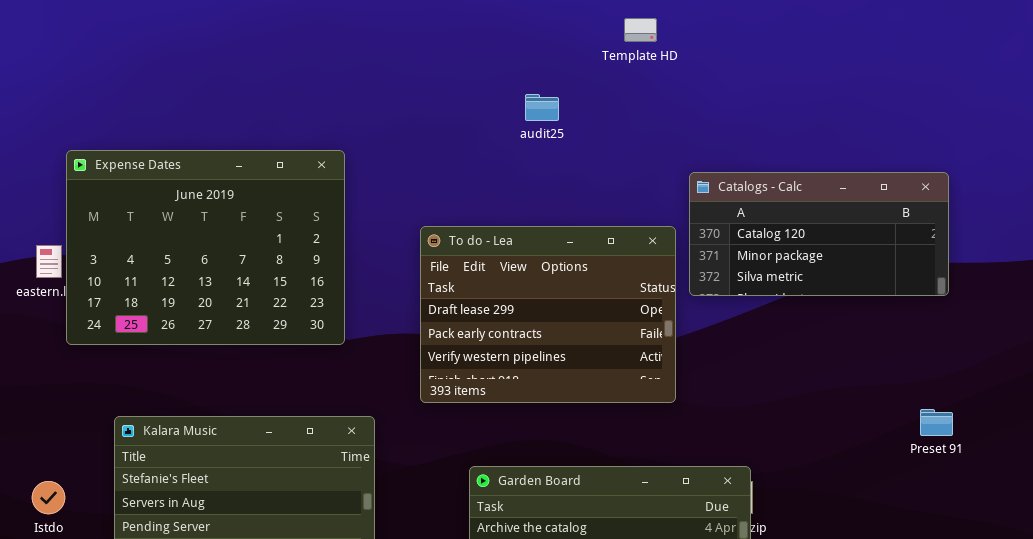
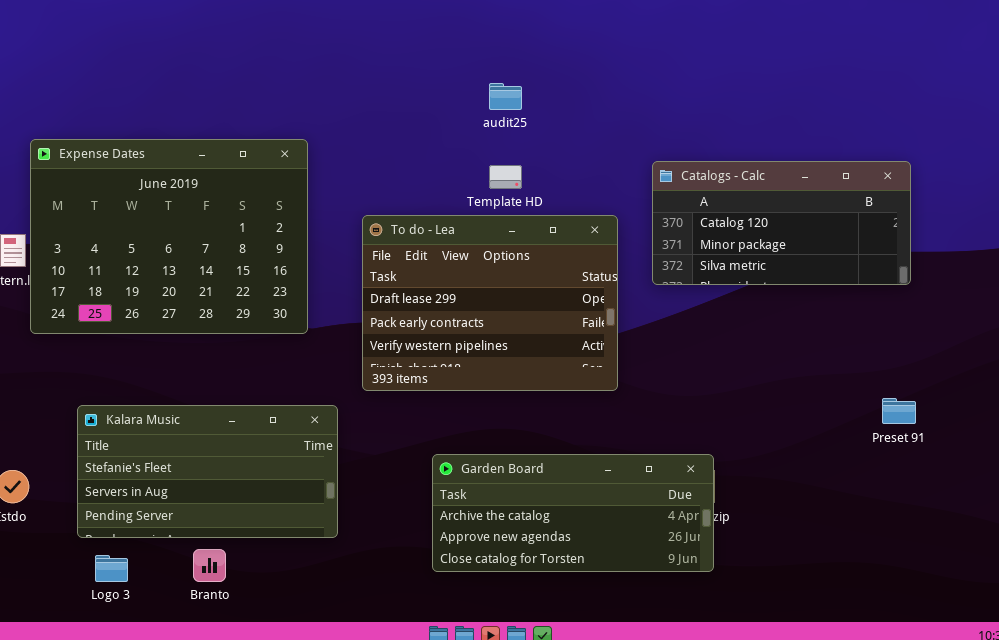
Template HD: [624,18,657,42] -> [489,165,522,189], moved
To do - Lea: [420,226,676,403] -> [362,215,618,391], moved

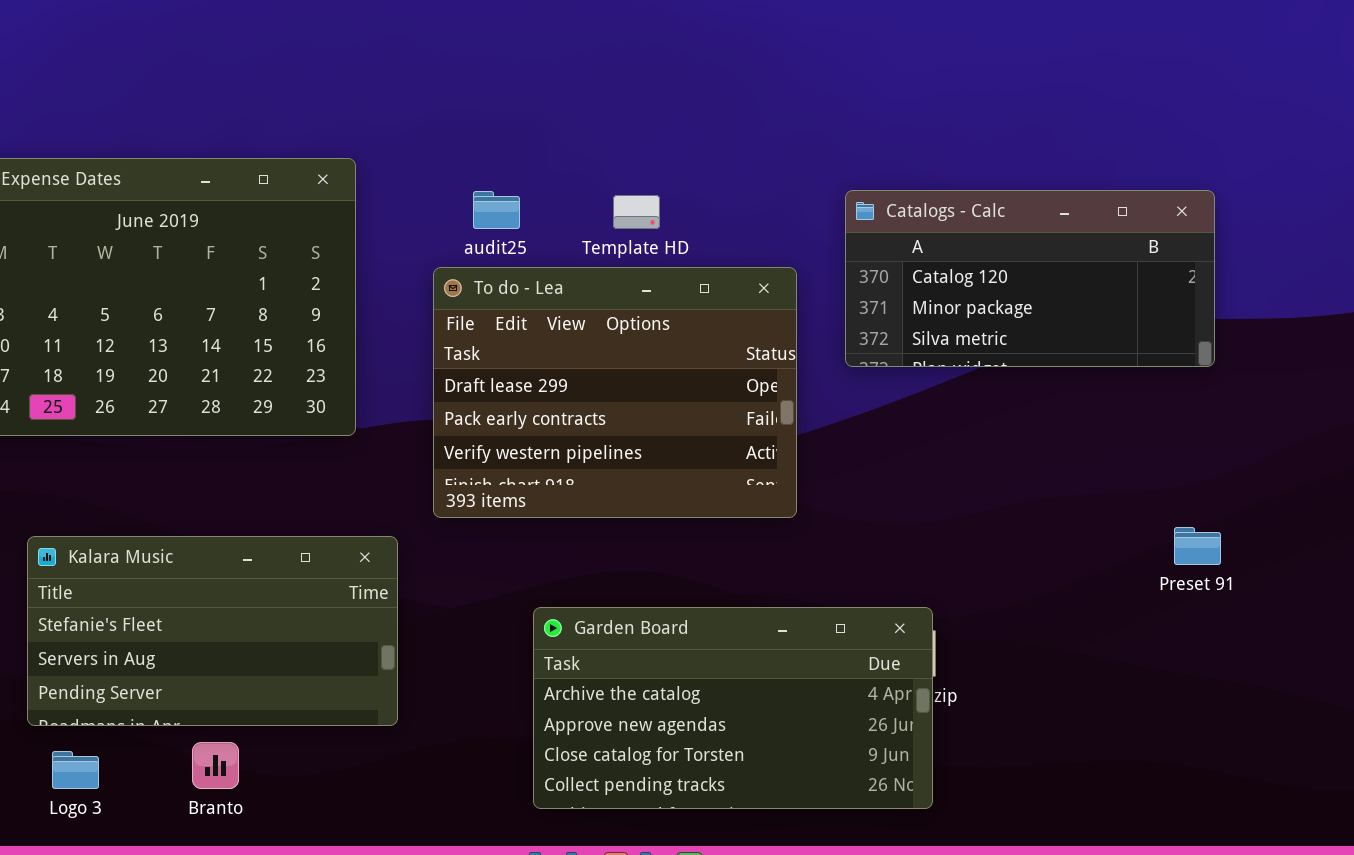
audit25: [489,83,522,110] -> [473,191,520,229], moved
Garden Board: [432,454,714,572] -> [533,607,933,809], resized

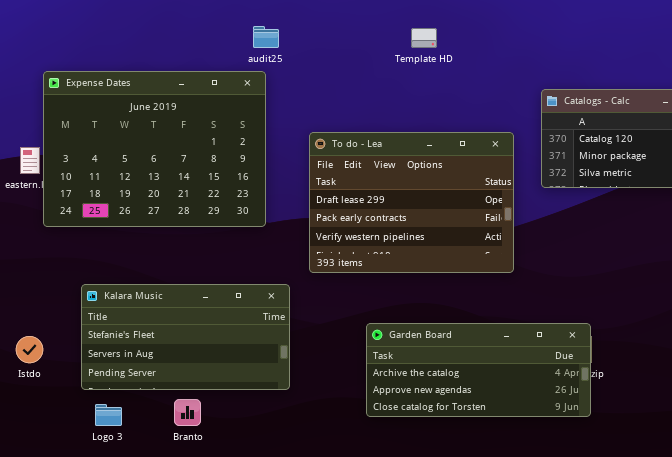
audit25: [473,191,520,229] -> [253,26,279,48], moved
Template HD: [613,195,660,229] -> [411,28,437,48], moved
Garden Board: [533,607,933,809] -> [366,323,591,417], resized

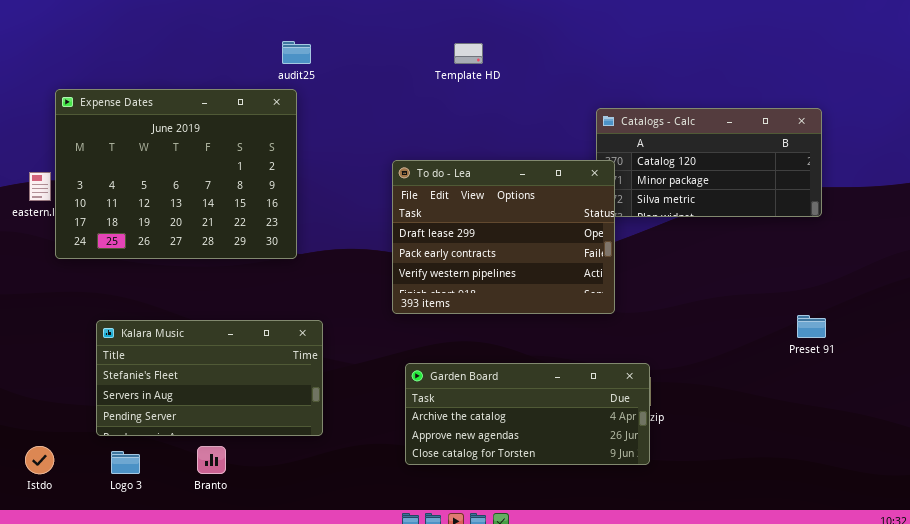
To do - Lea: [309,132,514,273] -> [392,160,615,314], moved
Istdo: [16,336,43,363] -> [25,446,54,474], moved

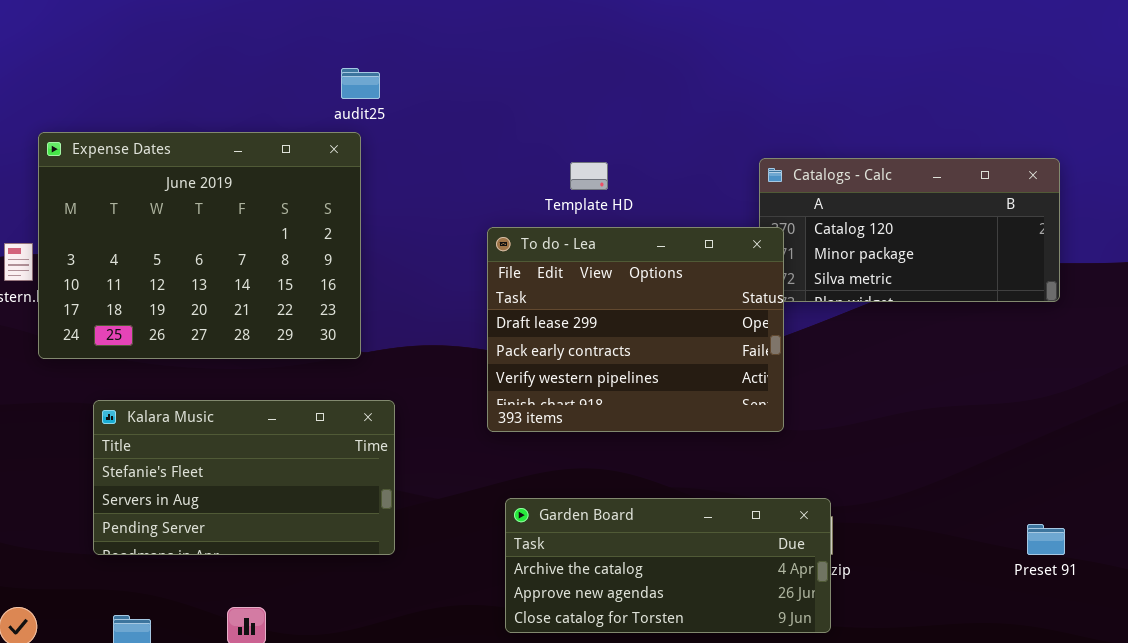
Template HD: [454,43,483,64] -> [570,162,608,190], moved
Preset 91: [797,315,826,338] -> [1027,524,1065,555], moved
Kalara Music: [96,320,323,436] -> [93,400,395,555], moved

